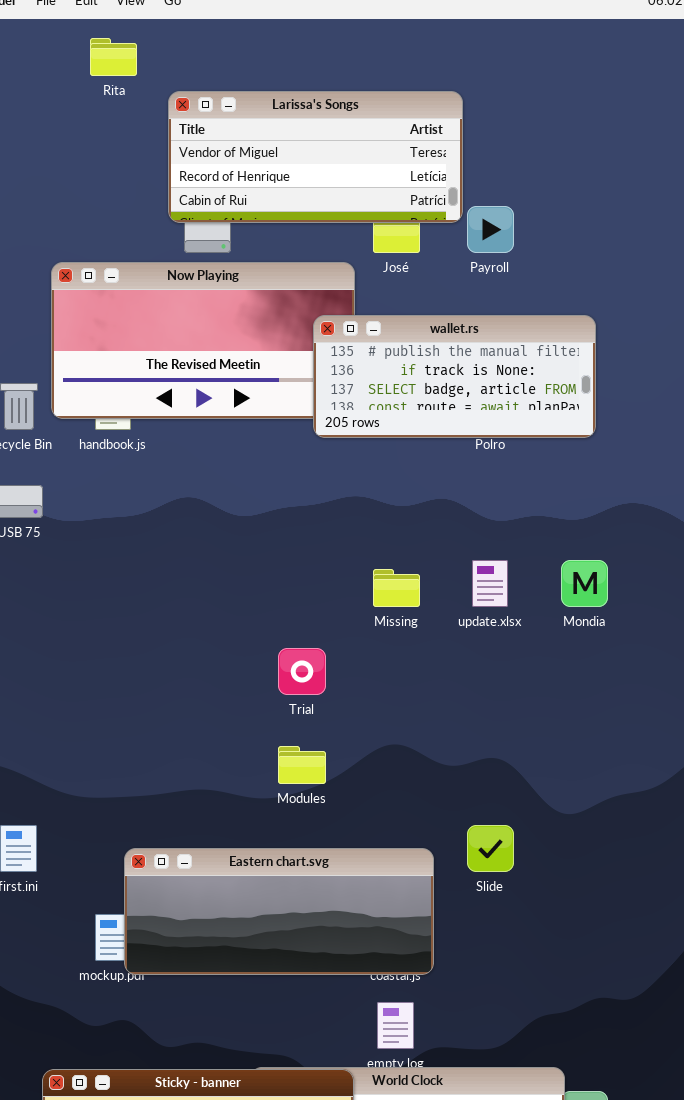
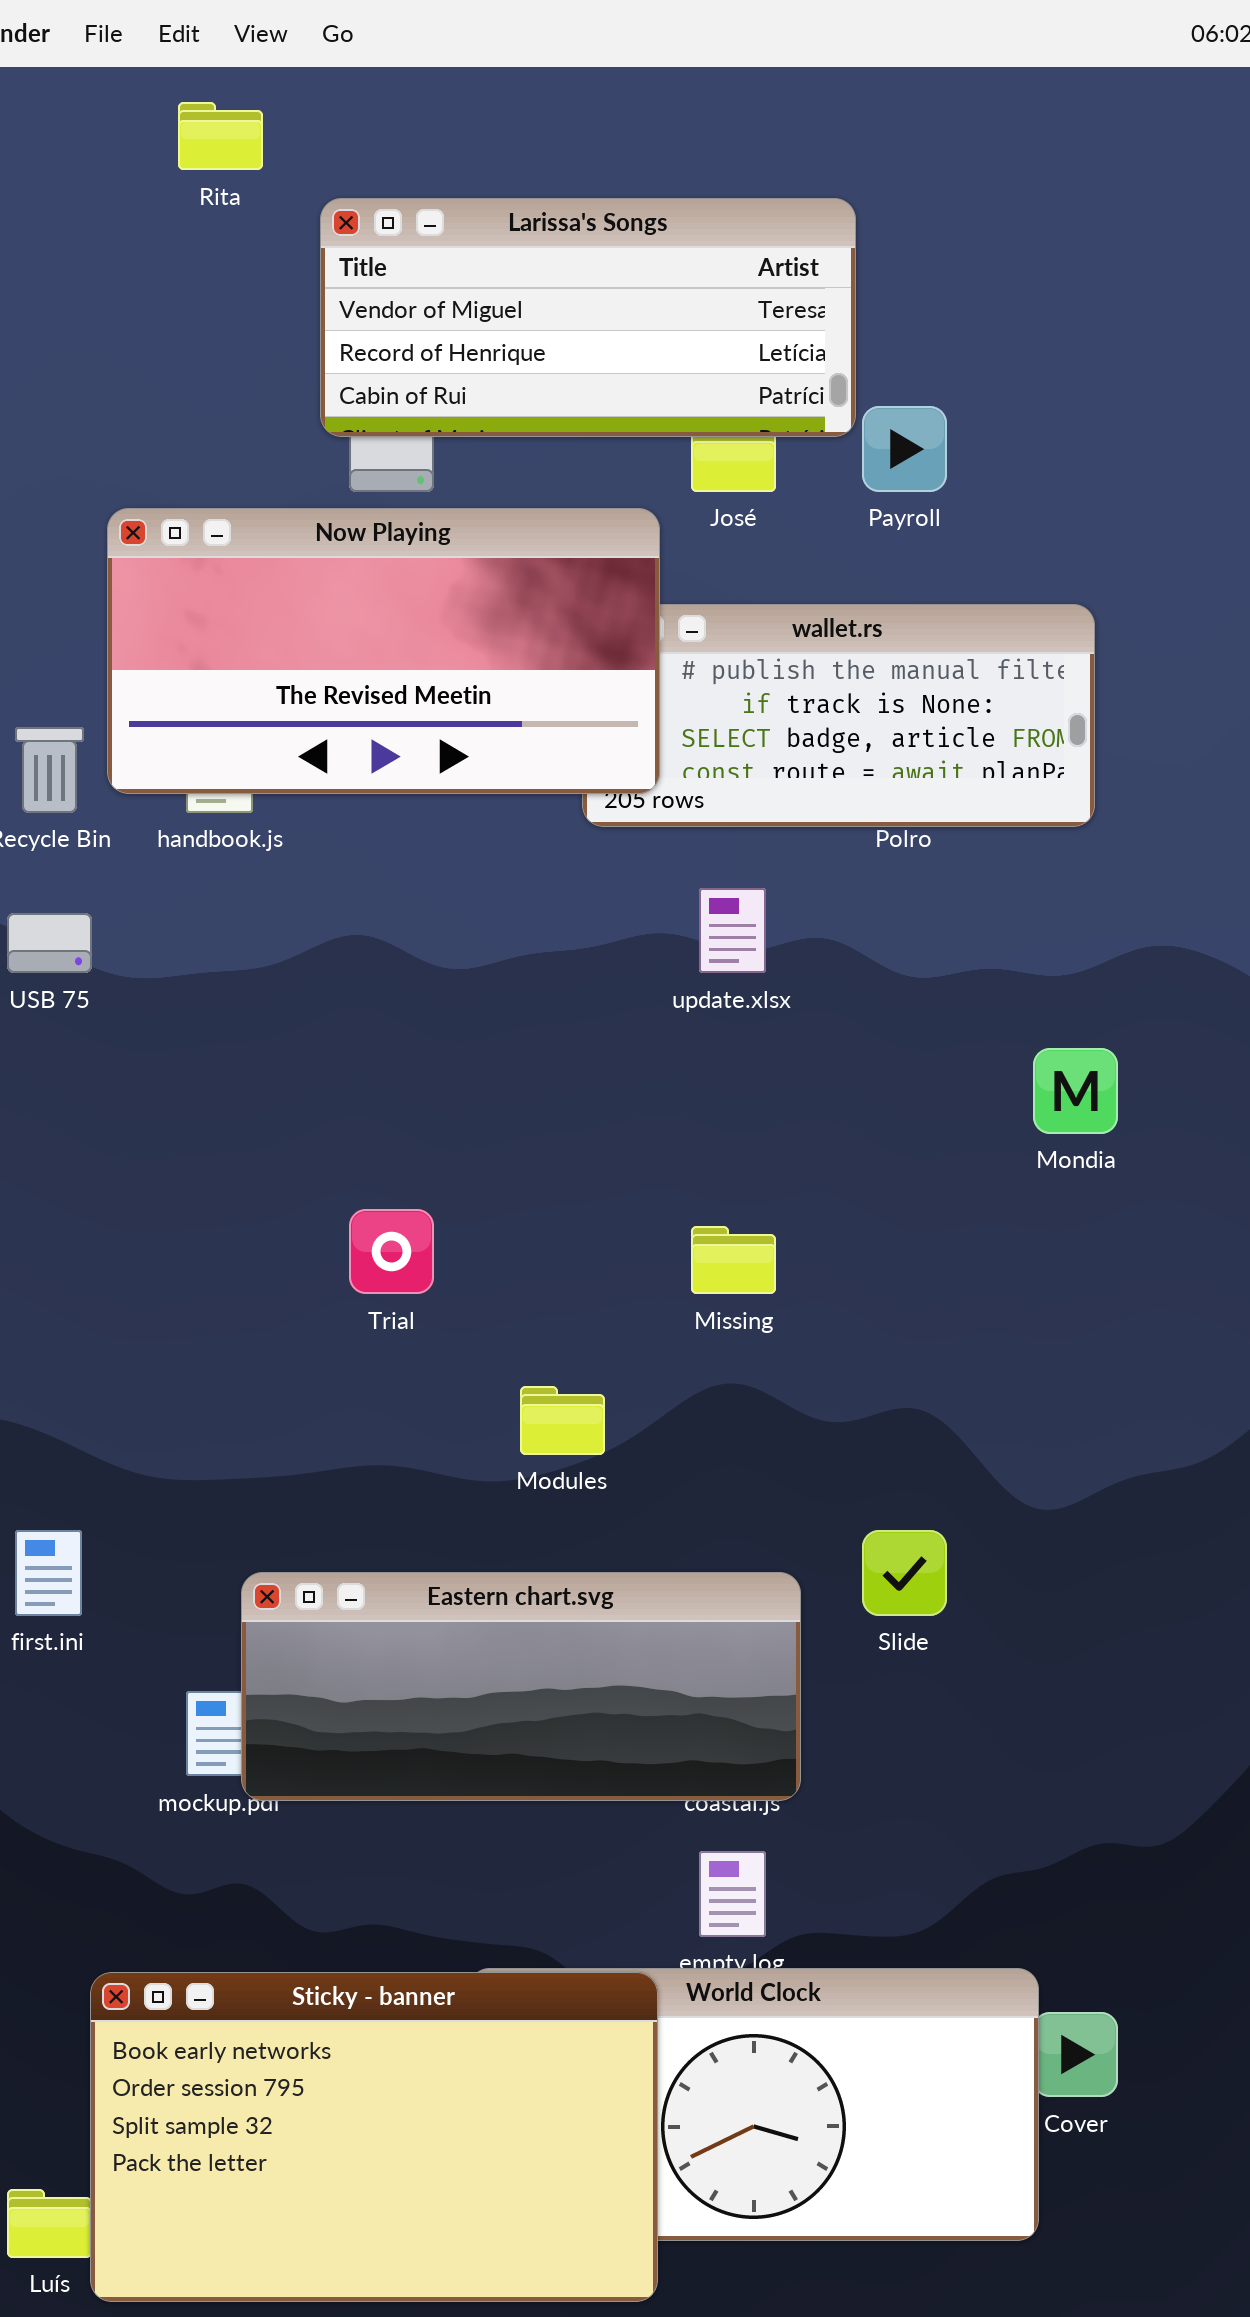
Now Playing: [51,262,355,419] -> [107,508,660,794], raised
update.xlsx: [472,560,508,607] -> [699,888,766,973], moved
Missing: [373,569,420,607] -> [691,1226,776,1294], moved
Trial: [278,648,326,695] -> [349,1209,434,1294], moved

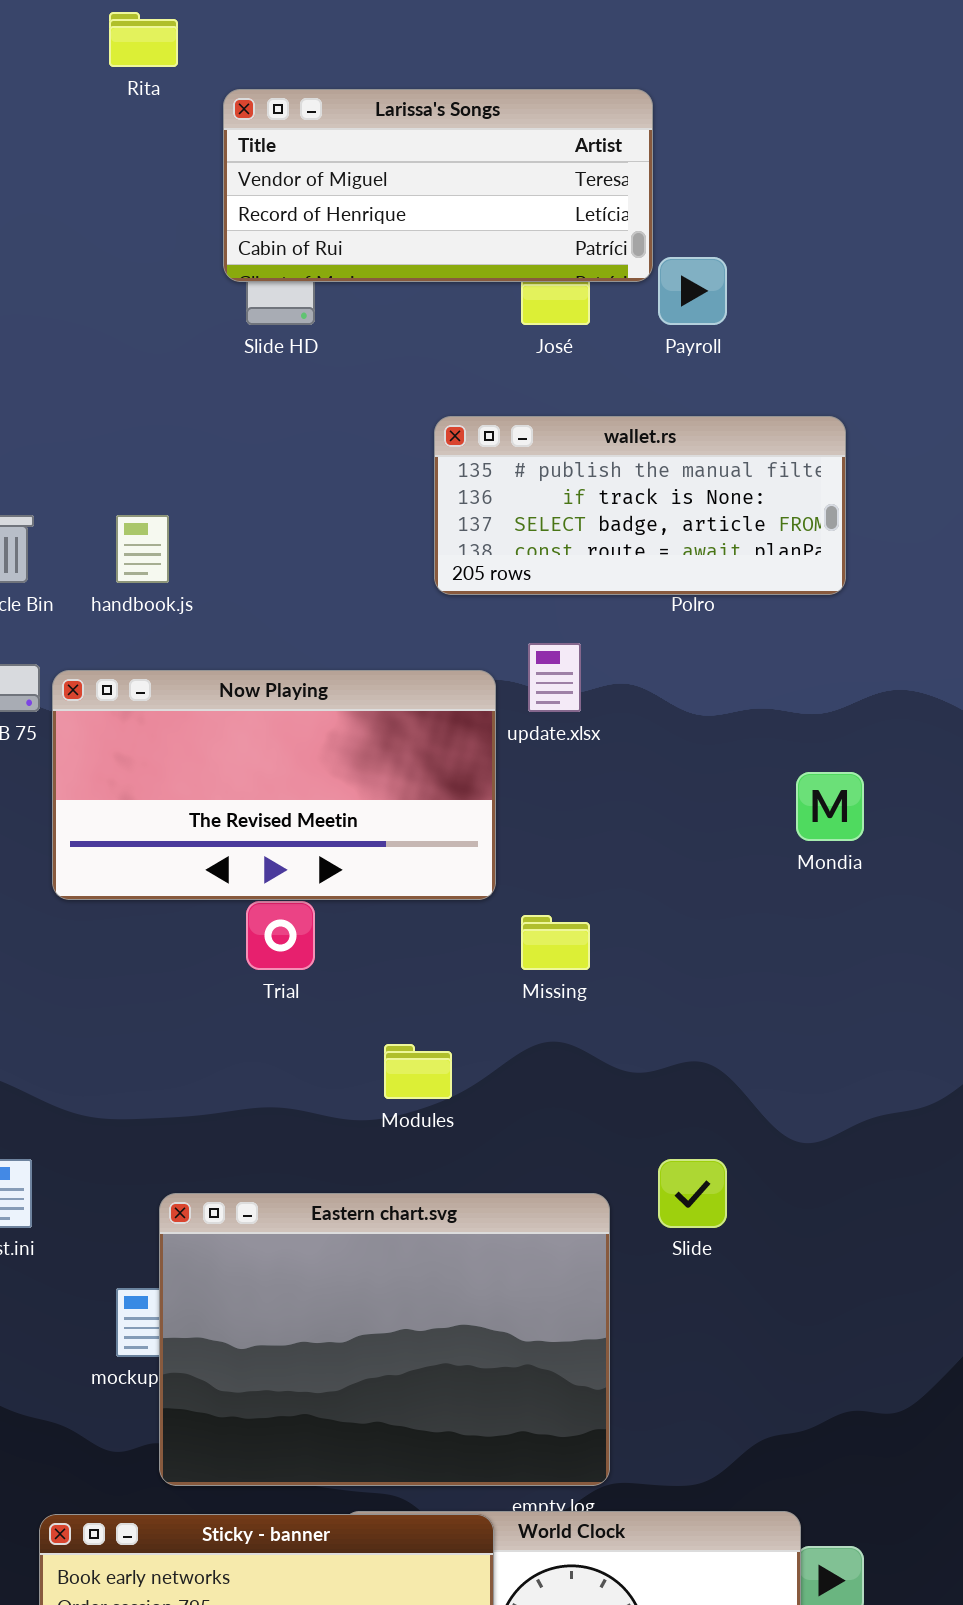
Now Playing: [107,508,660,794] -> [52,670,496,900], moved
Eastern chart.svg: [241,1572,801,1801] -> [159,1193,610,1486], resized

